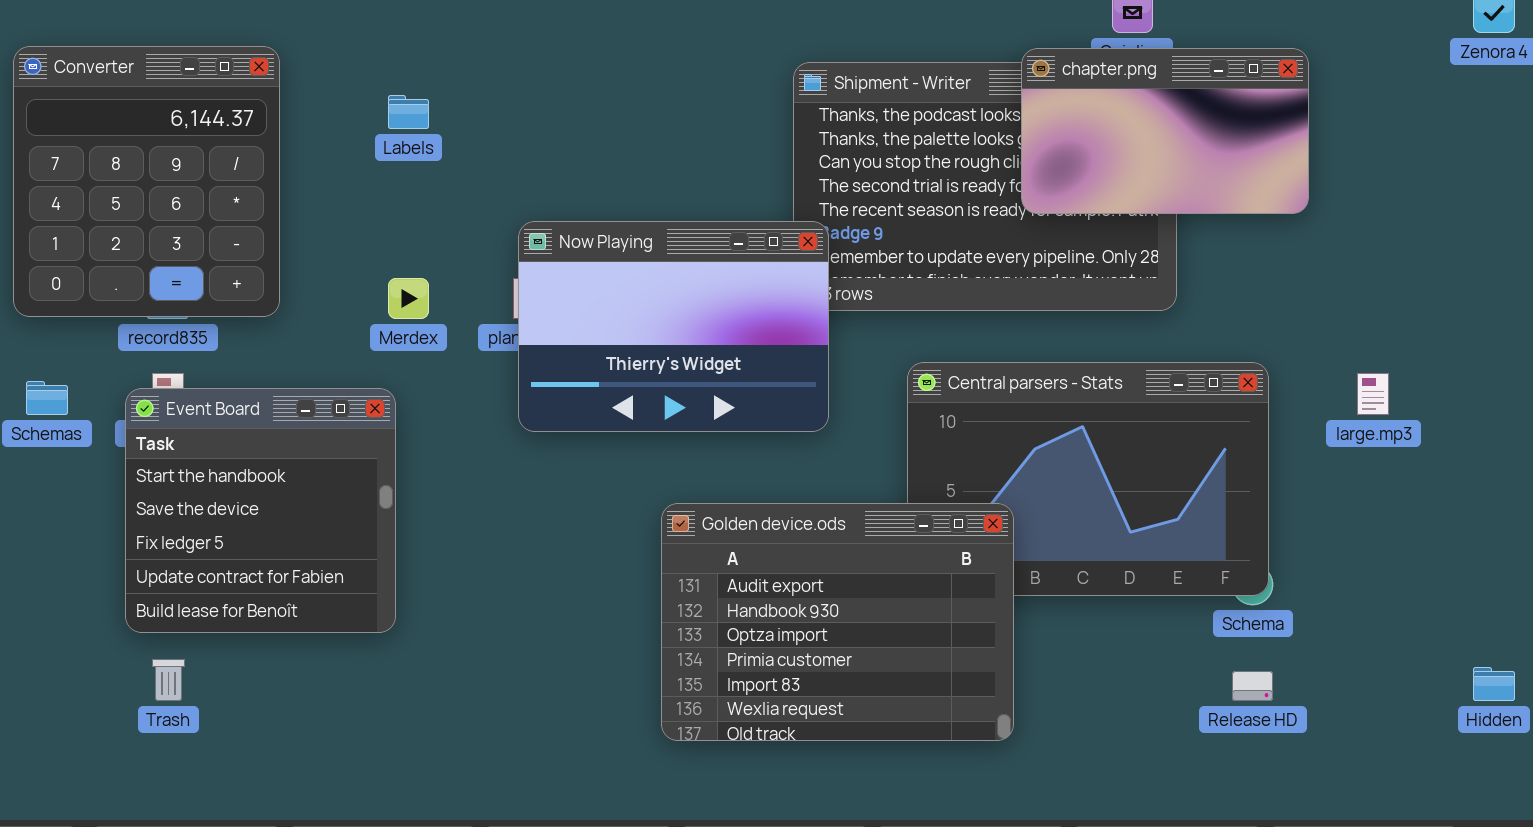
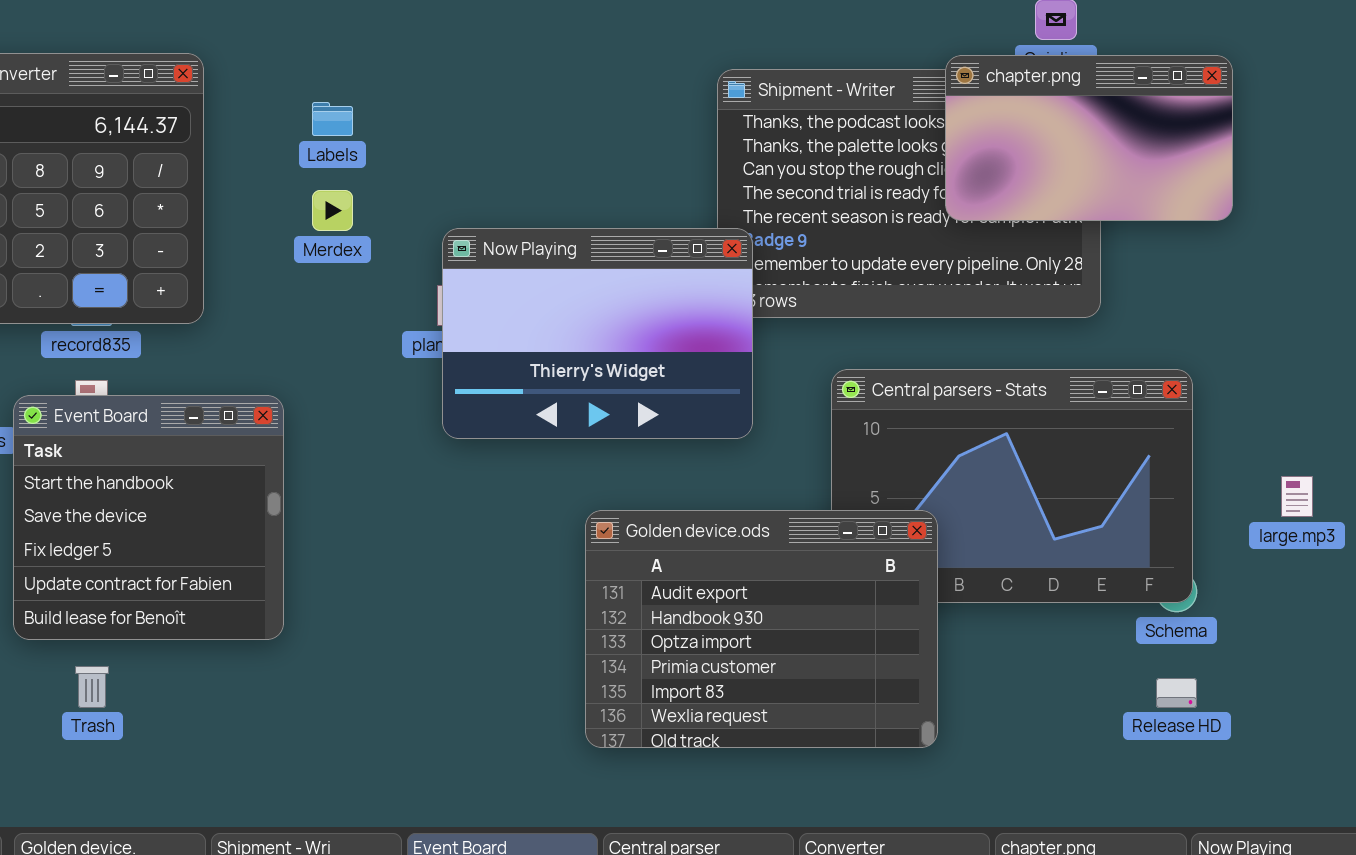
Merdex: [388,278,429,319] -> [312,190,353,231], moved
large.mp3: [1357,373,1389,415] -> [1281,476,1313,517], moved
Event Board: [125,388,396,633] -> [13,395,284,640], moved

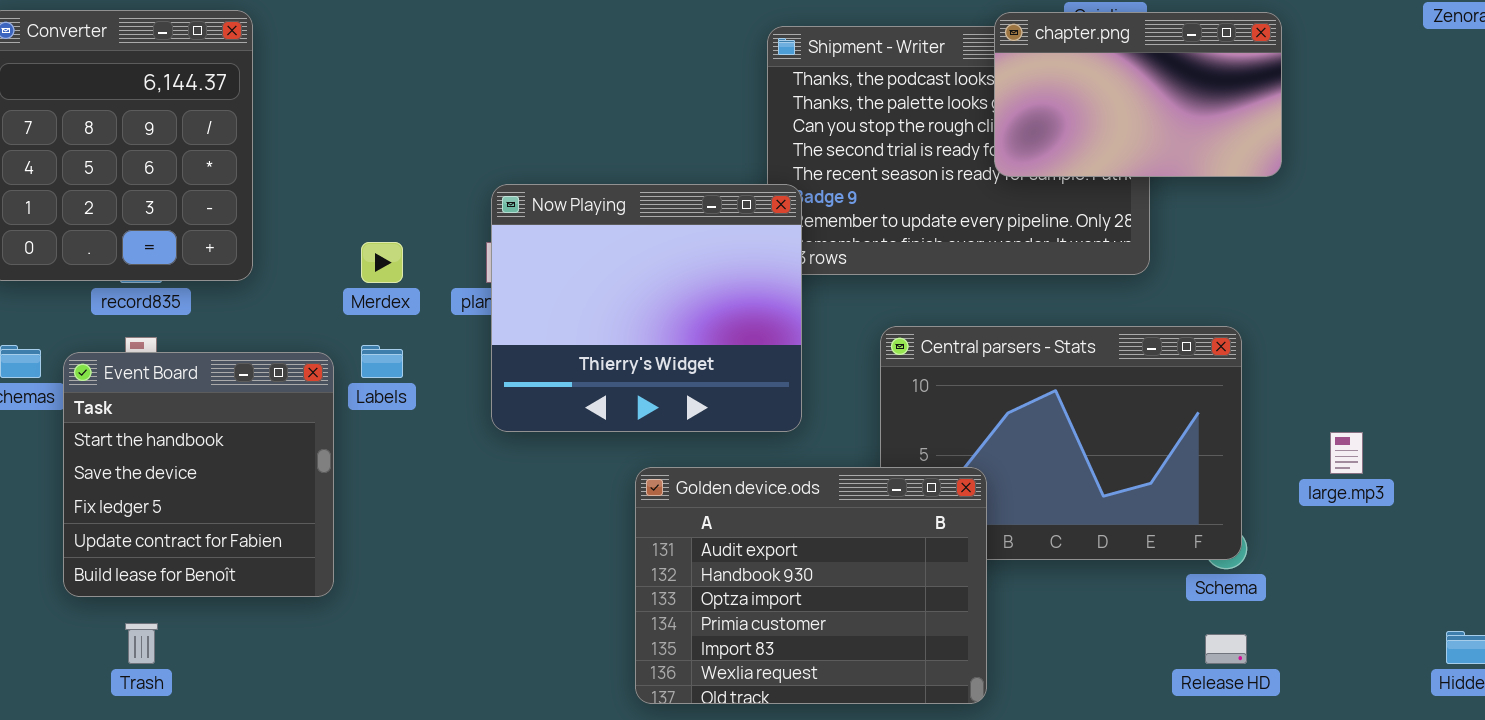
Labels: [312,102,353,136] -> [361,345,403,378], moved
Merdex: [312,190,353,231] -> [361,242,403,283], moved
Now Playing: [442,228,753,439] -> [491,184,802,432], resized

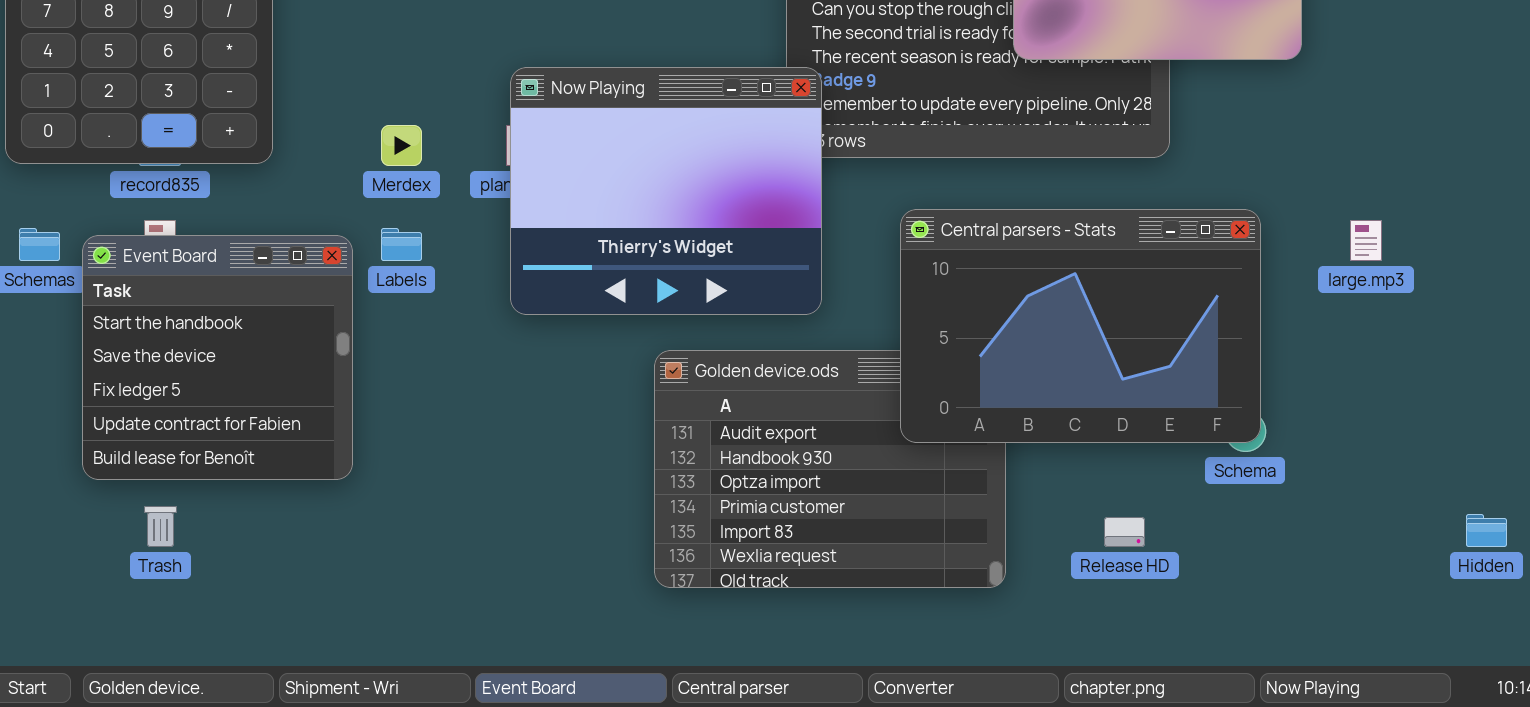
Central parsers - Stats: [880,326,1242,560] -> [900,209,1261,443], raised
large.mp3: [1330,432,1363,474] -> [1350,220,1382,261], moved
Release HD: [1205,634,1247,664] -> [1104,517,1145,547], moved

